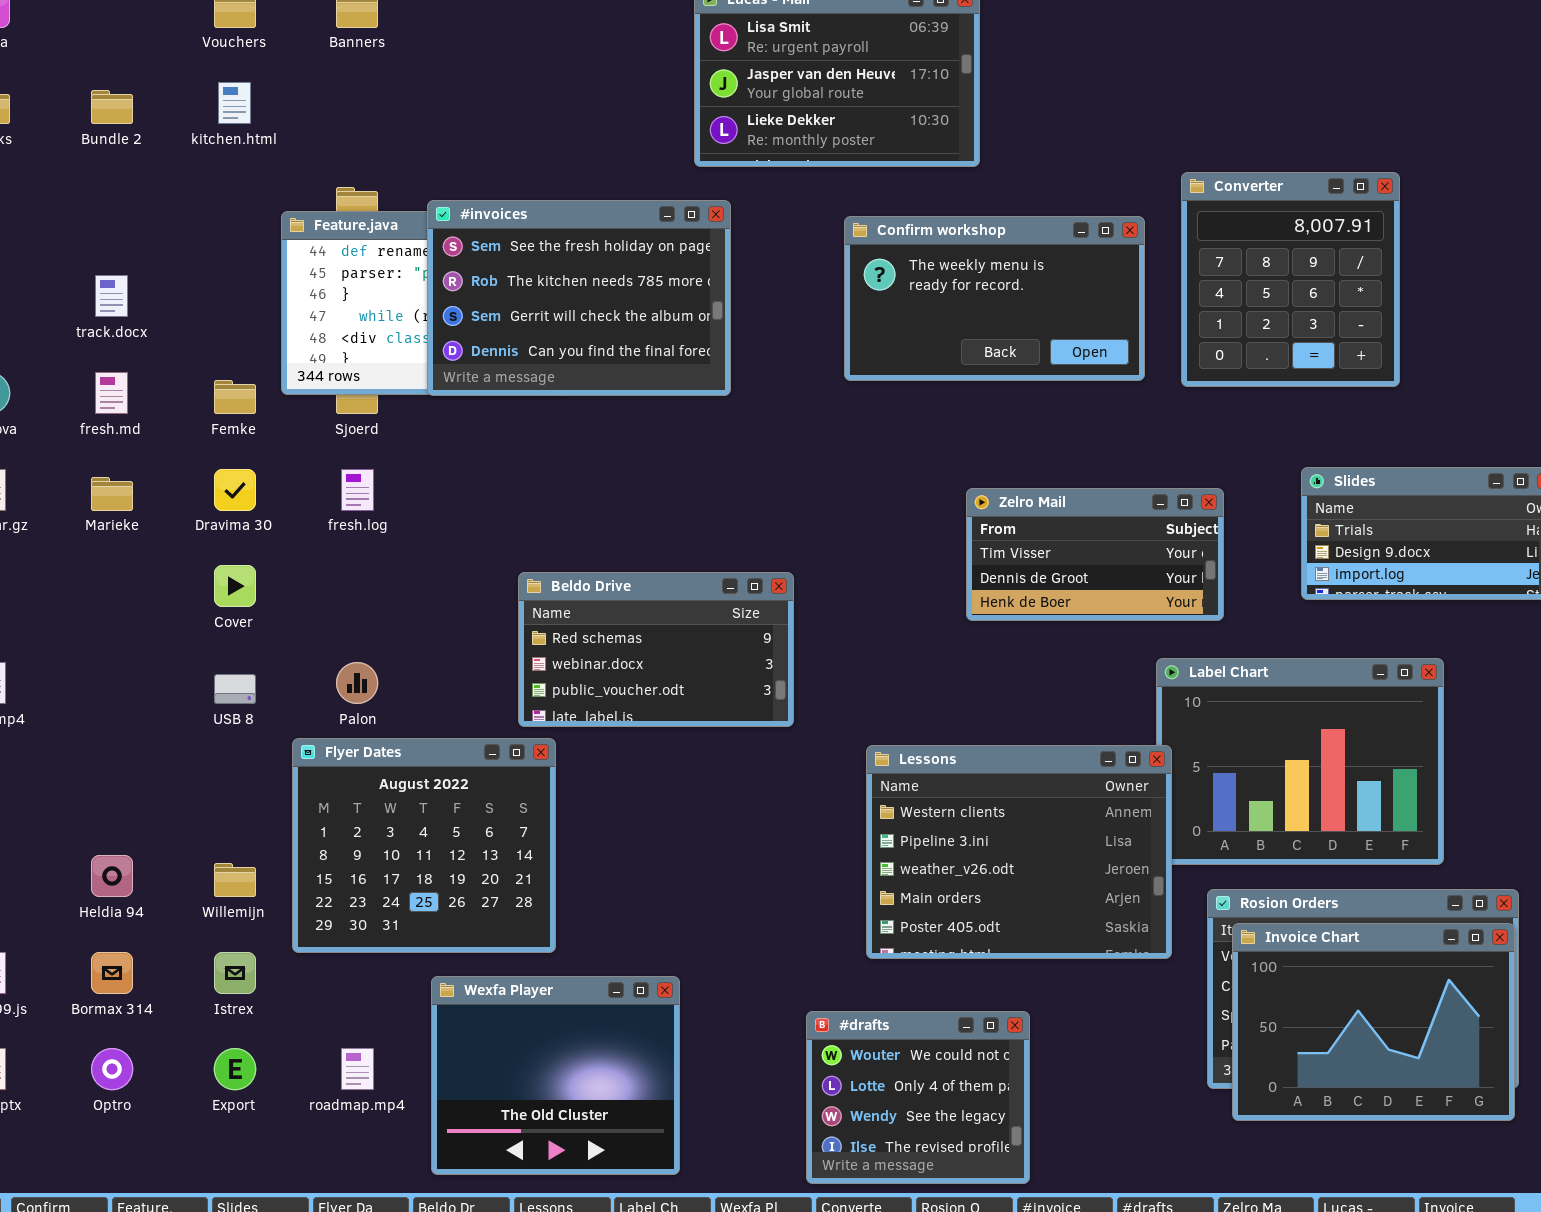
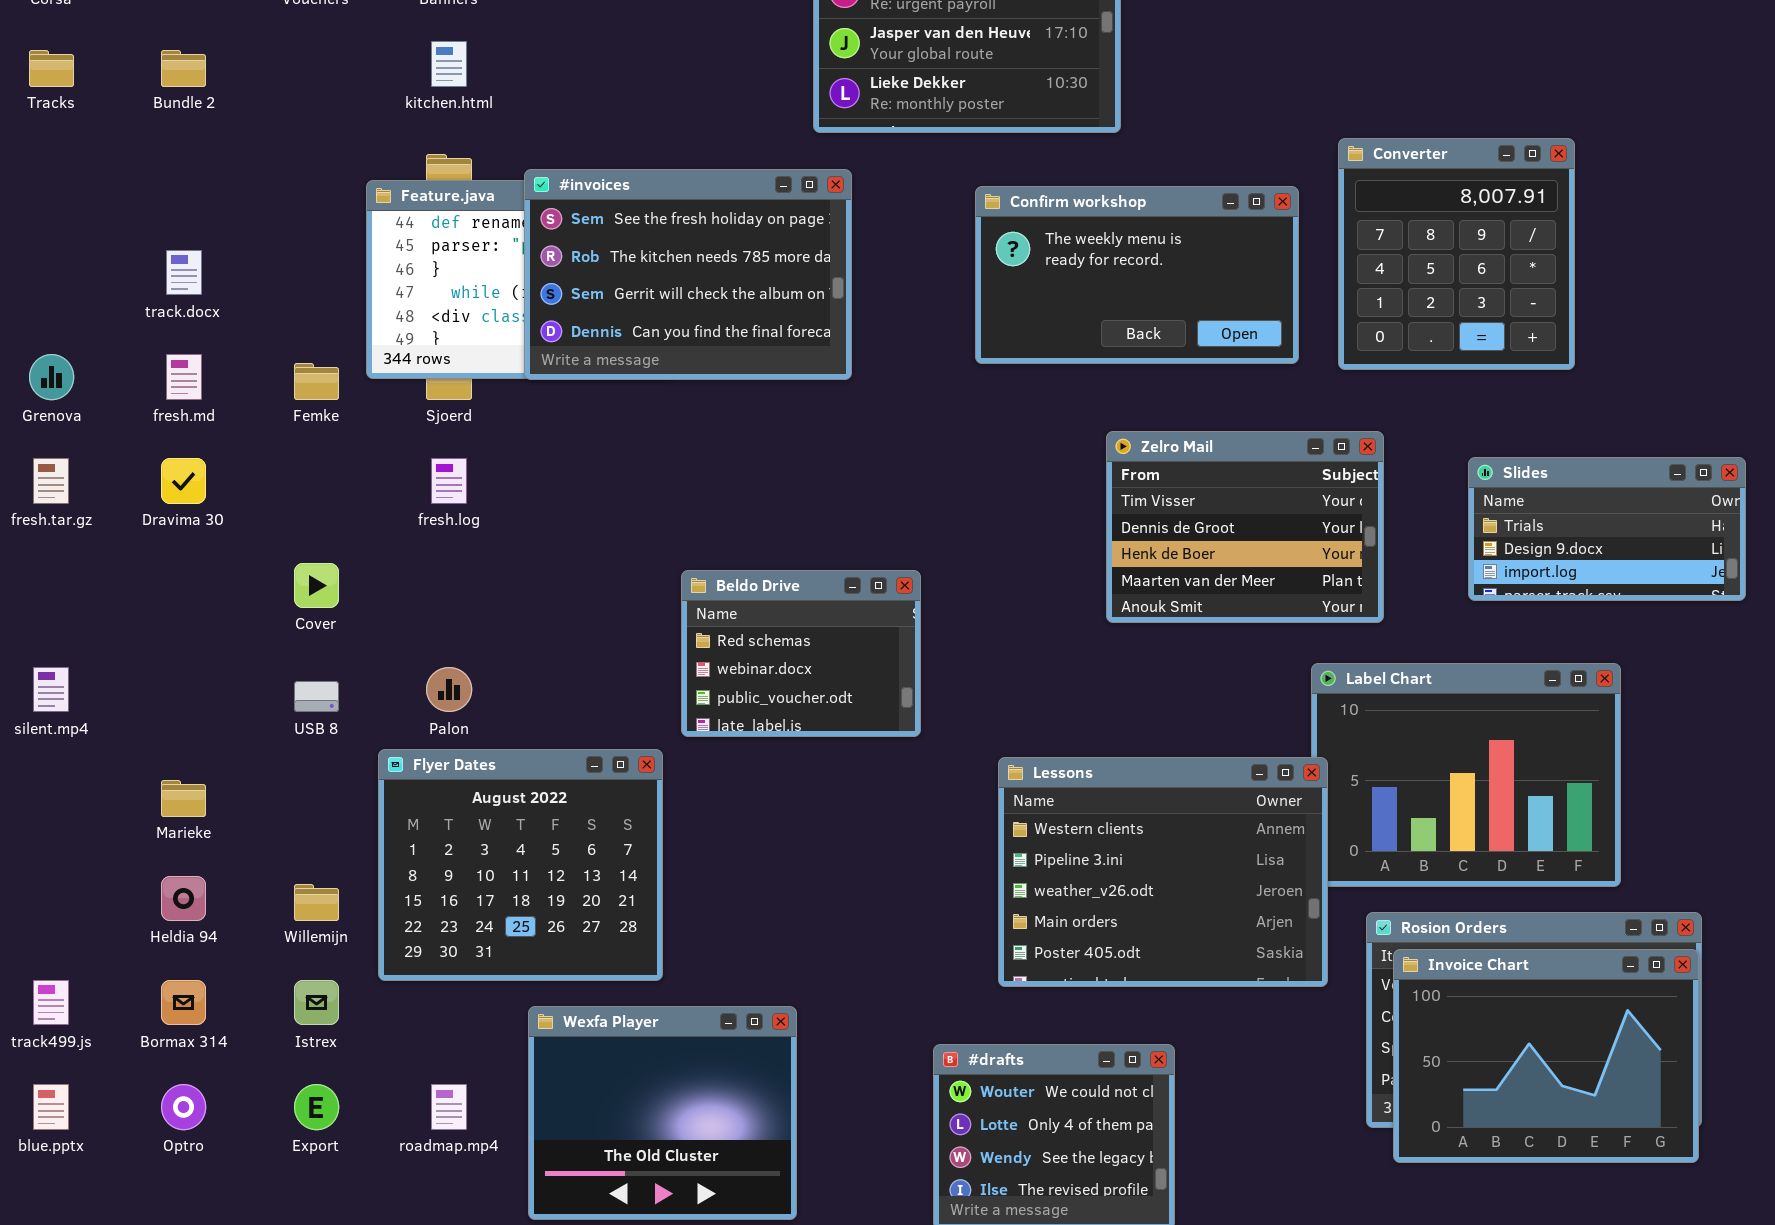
kitchen.html: [218,82,251,124] -> [431,41,467,87], moved
Dravima 30: [214,469,256,511] -> [161,458,206,504], moved
Marieke: [91,477,133,511] -> [161,780,206,817], moved
Zelro Mail: [966,488,1224,621] -> [1106,431,1384,623], resized
Beldo Drive: [518,572,794,727] -> [681,570,921,737], resized

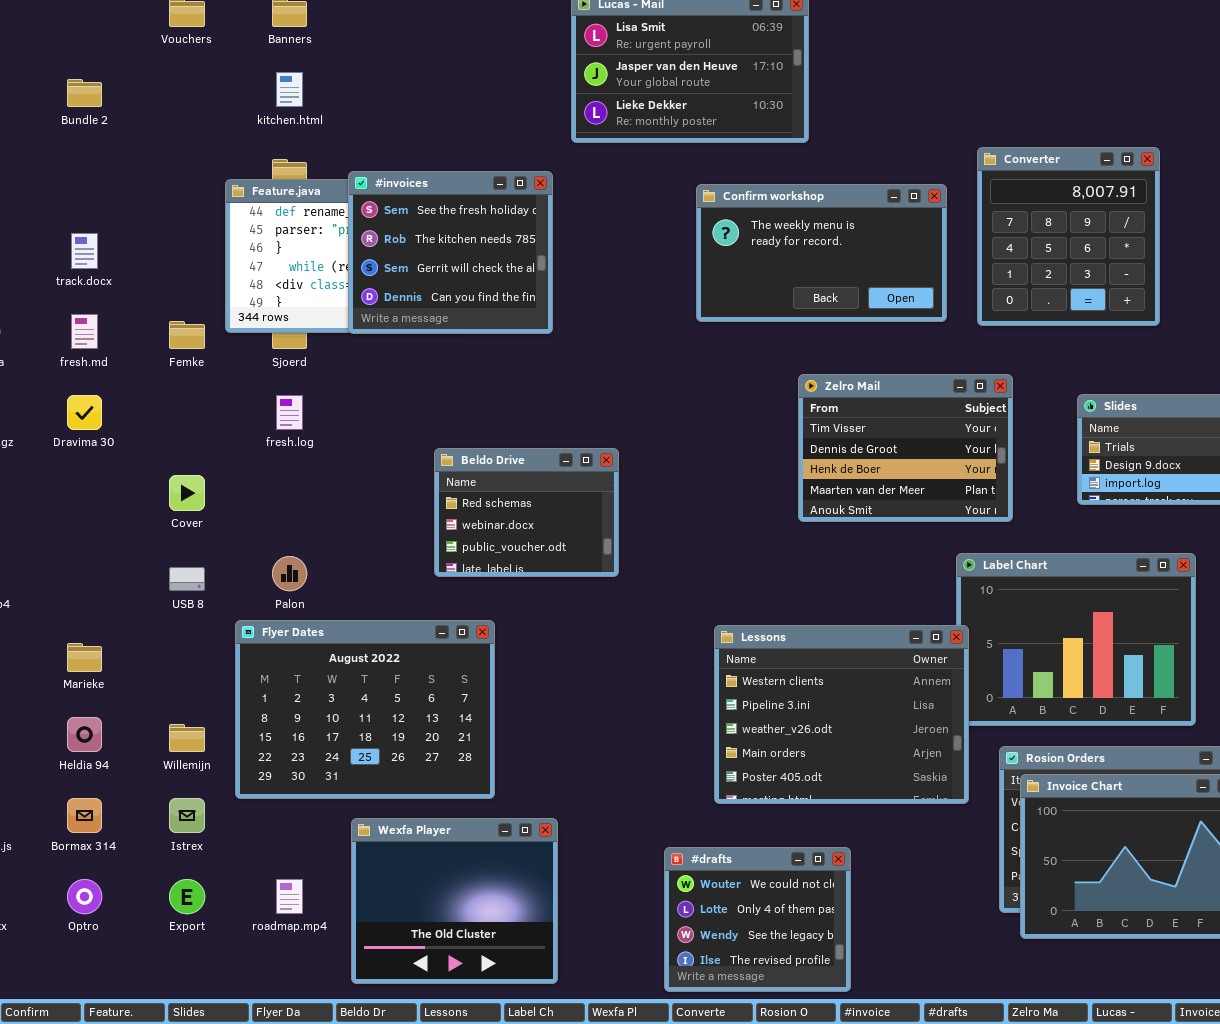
#invoices: [524,169,852,380] -> [348,171,553,334], resized
Beldo Drive: [681,570,921,737] -> [434,448,619,577], moved
Flyer Dates: [378,749,663,981] -> [235,620,495,799], resized

